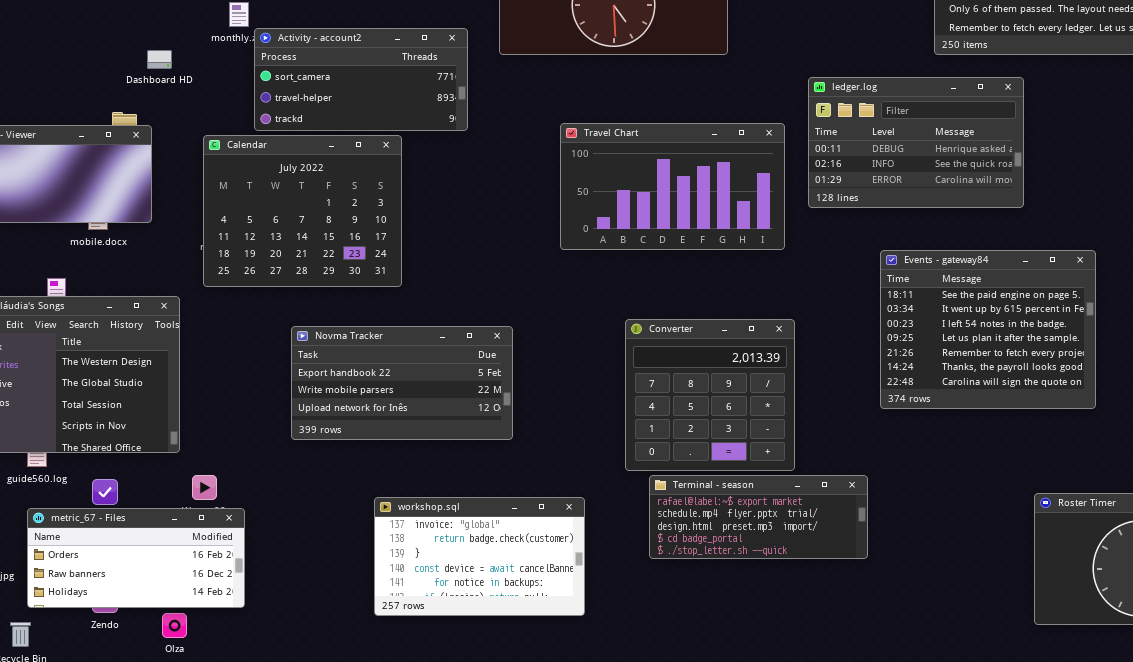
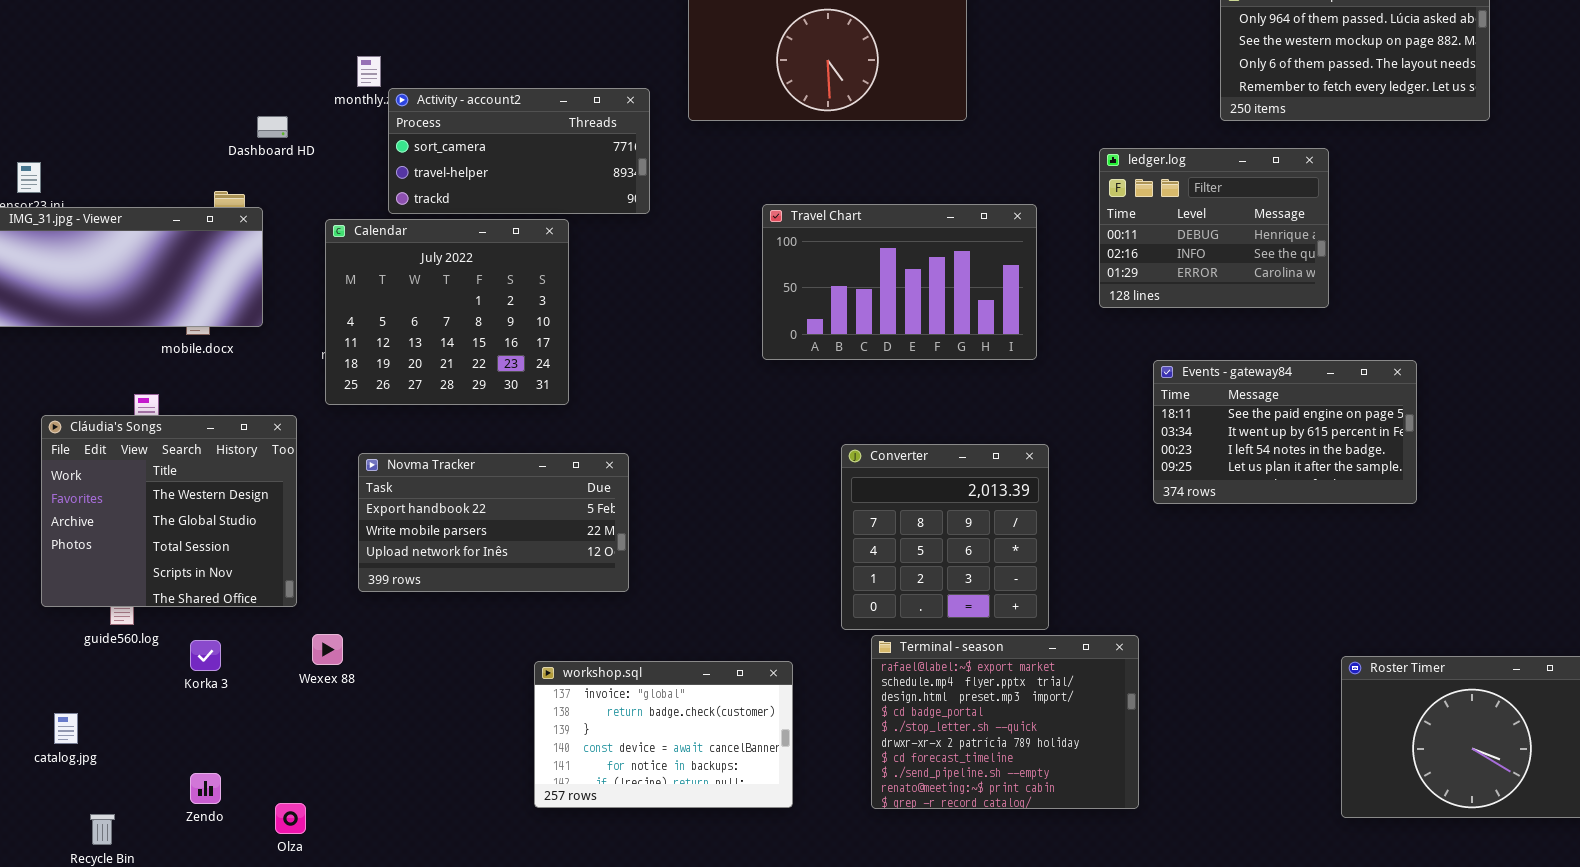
ledger.log: [808,77,1024,208] -> [1099,148,1329,308], resized
Events - gateway84: [880,250,1096,409] -> [1153,360,1417,504], resized
Novma Tracker: [291,326,513,440] -> [358,453,629,592], moved
Terminal - season: [649,475,868,559] -> [871,635,1139,809], resized
metric_67 - Files: [27,508,245,608] -> none, closed

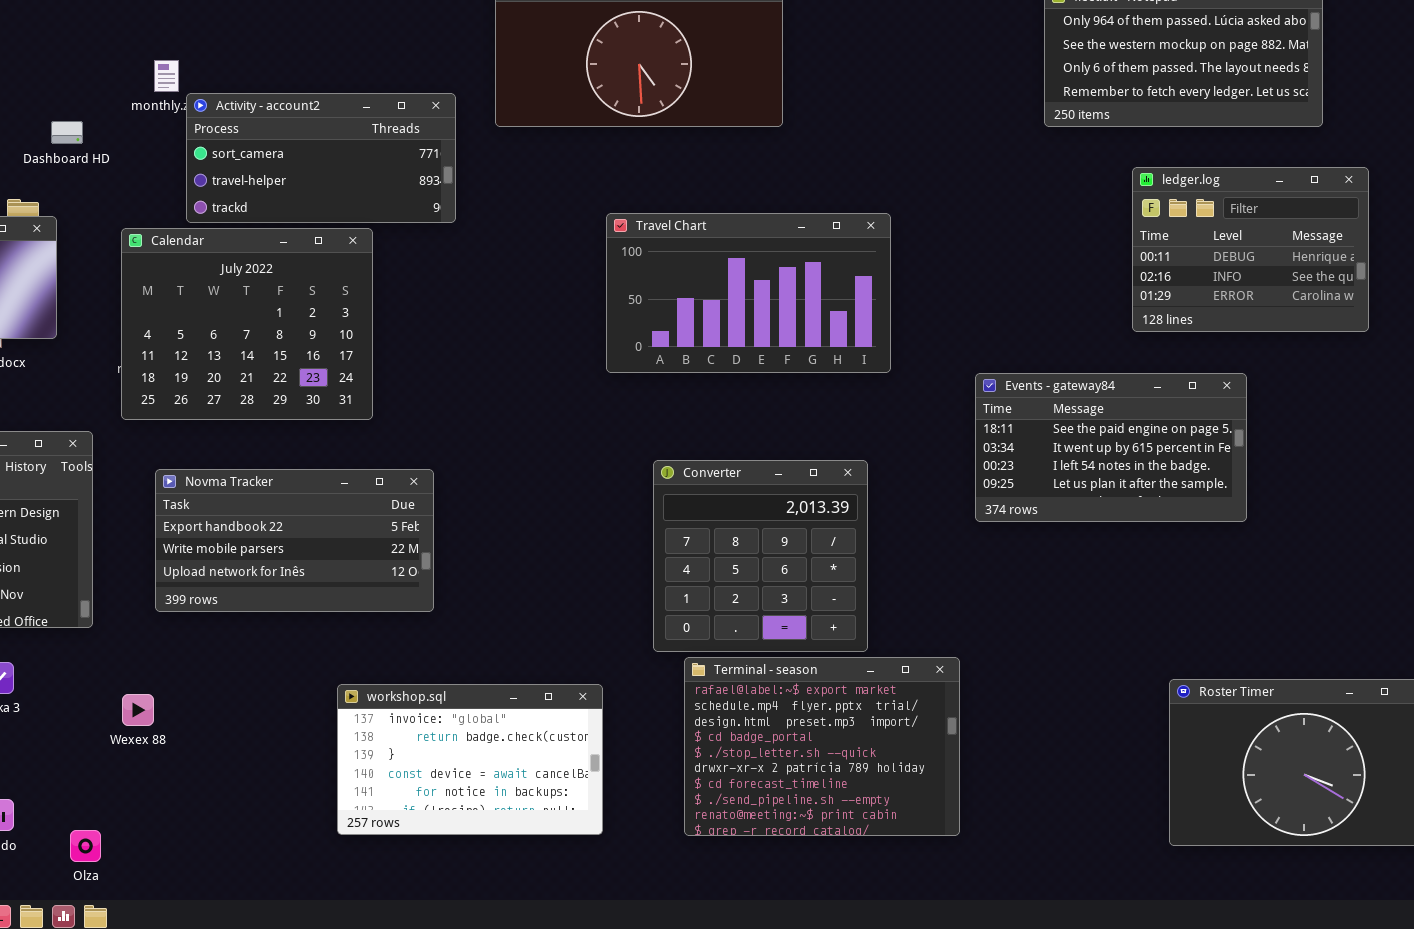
ledger.log: [1099,148,1329,308] -> [1132,167,1369,332], moved
Travel Chart: [762,204,1037,360] -> [606,213,891,373], moved
Wexex 88: [312,634,343,665] -> [122,694,154,726], moved

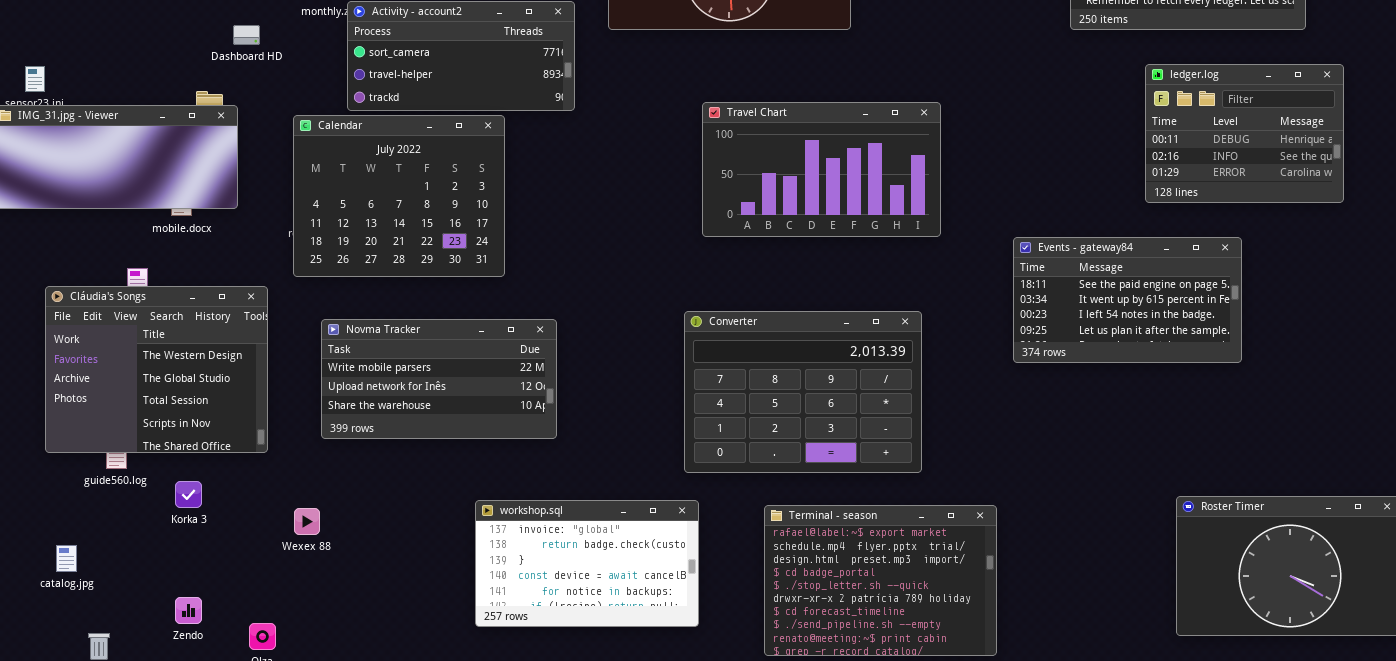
Converter: [653,460,868,652] -> [684,311,922,473], resized
Novma Tracker: [155,469,434,612] -> [321,319,557,439], scrolled down 1 row
Terminal - season: [684,657,960,836] -> [764,505,997,656], moved

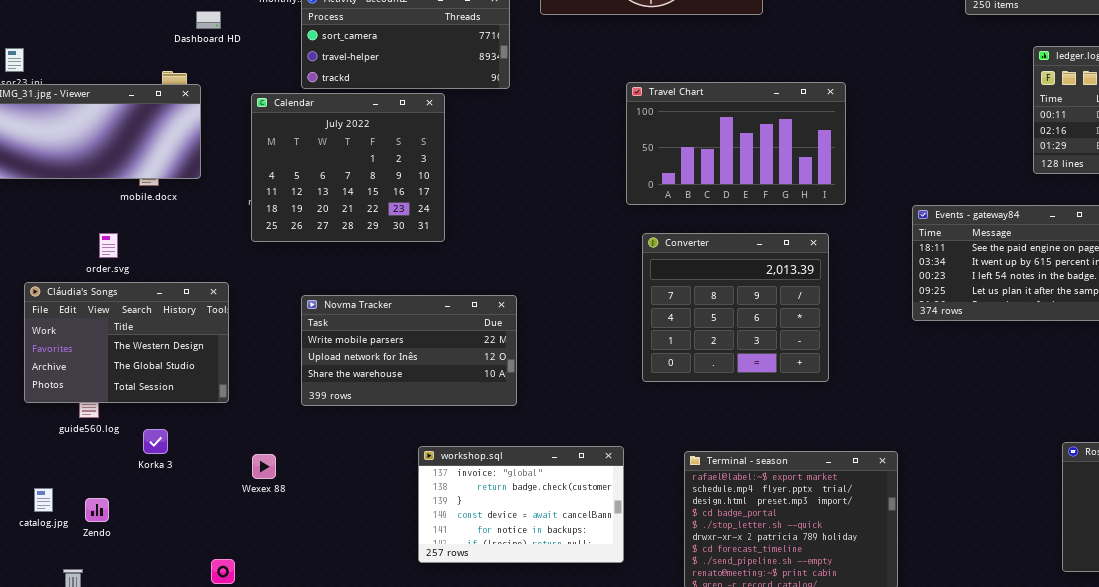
Cláudia's Songs: [45,286,268,453] -> [24,282,229,403], resized
Converter: [684,311,922,473] -> [642,233,829,382], moved, resized
Novma Tracker: [321,319,557,439] -> [301,295,517,406], moved
Zendo: [175,597,202,624] -> [85,498,109,522], moved

